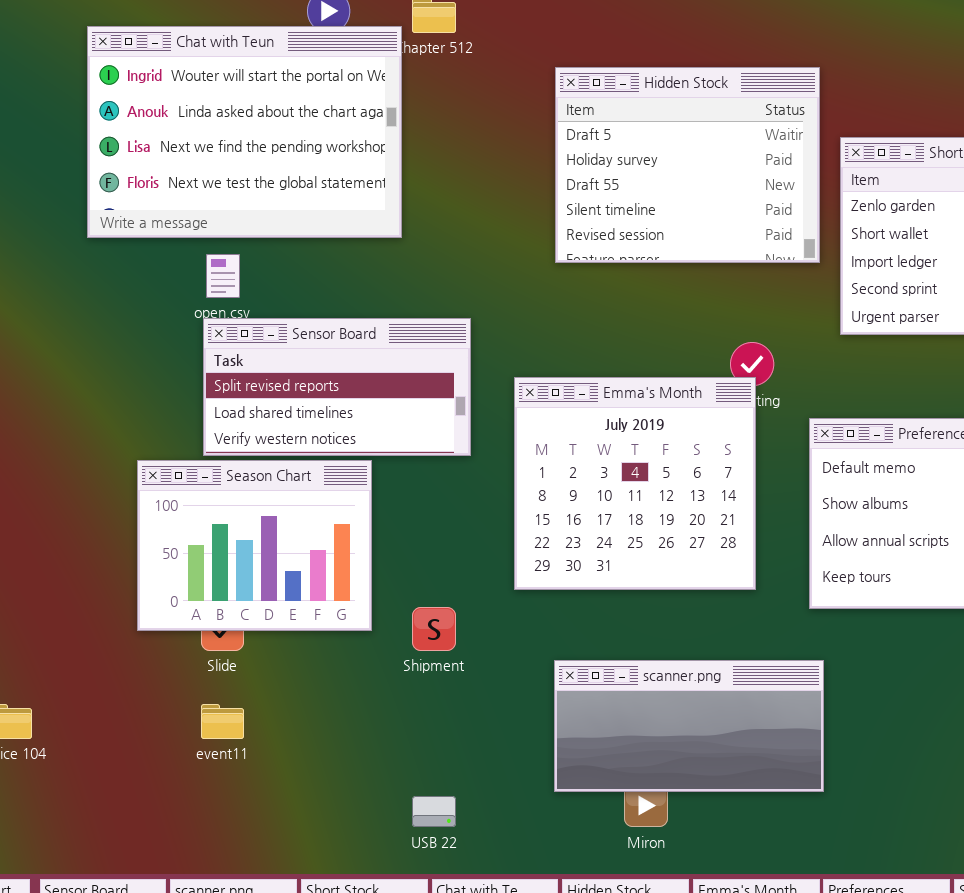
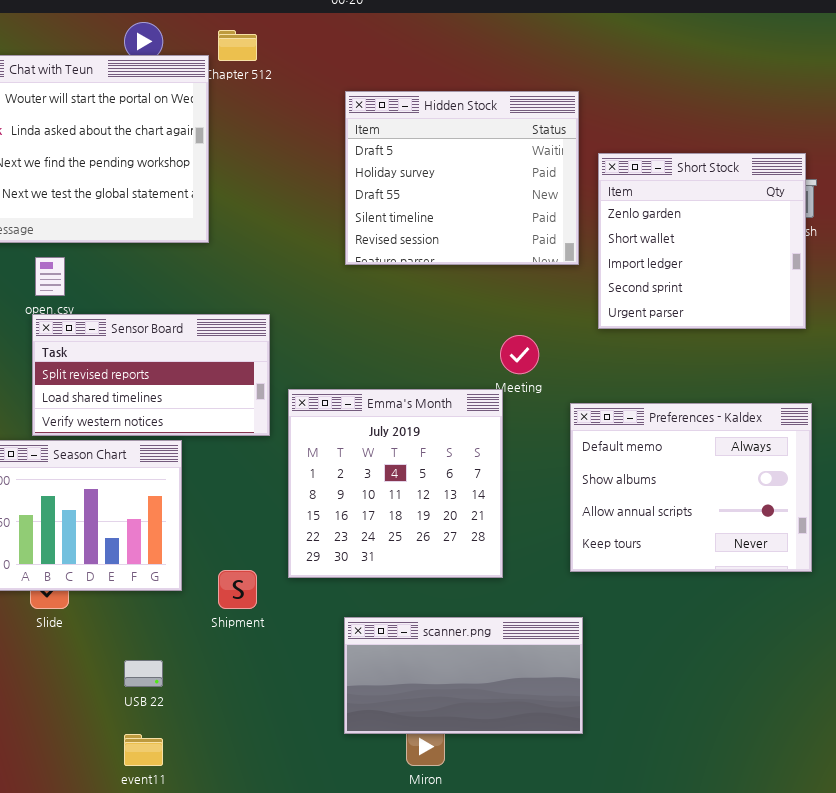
Emma's Month: [514,377,756,590] -> [288,389,503,578], moved
event11: [201,704,244,739] -> [124,734,163,766], moved
USB 22: [412,796,456,827] -> [124,660,163,687], moved

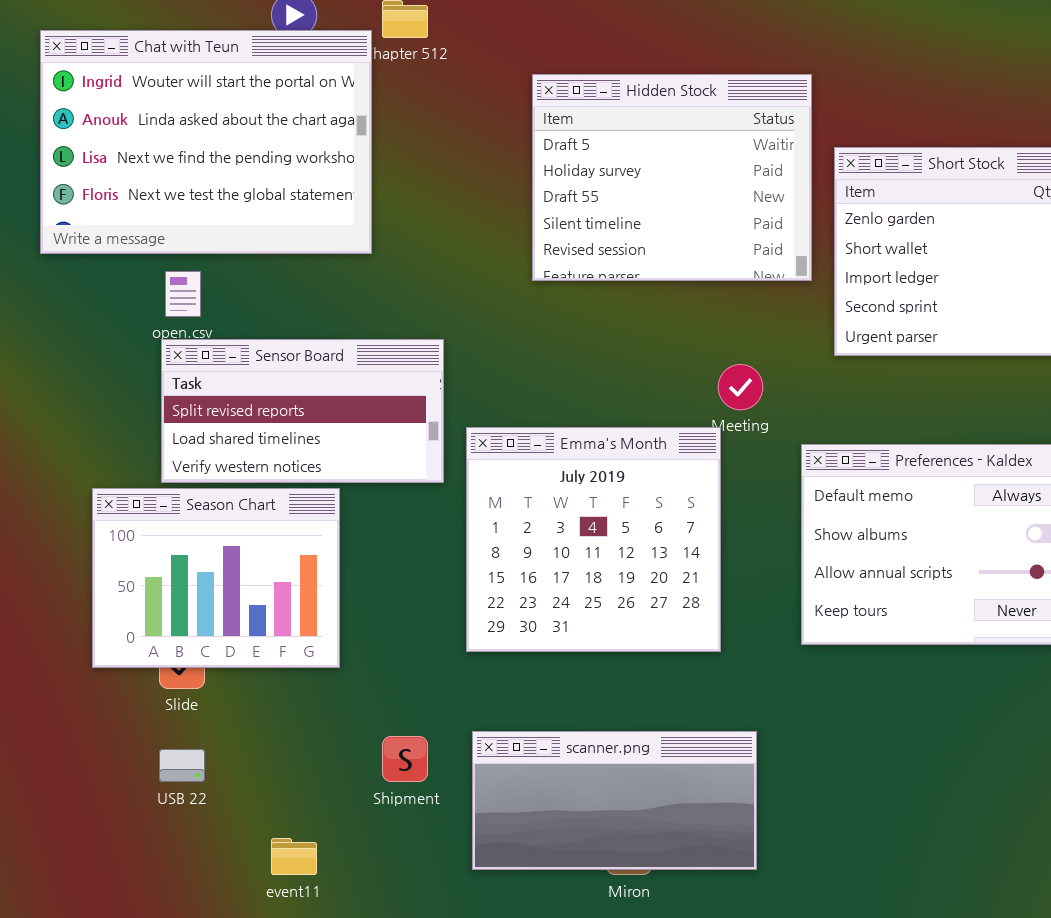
Shipment: [218,570,257,609] -> [382,736,428,782], moved
scanner.png: [344,617,583,734] -> [472,731,757,870], moved
USB 22: [124,660,163,687] -> [159,749,205,782], moved

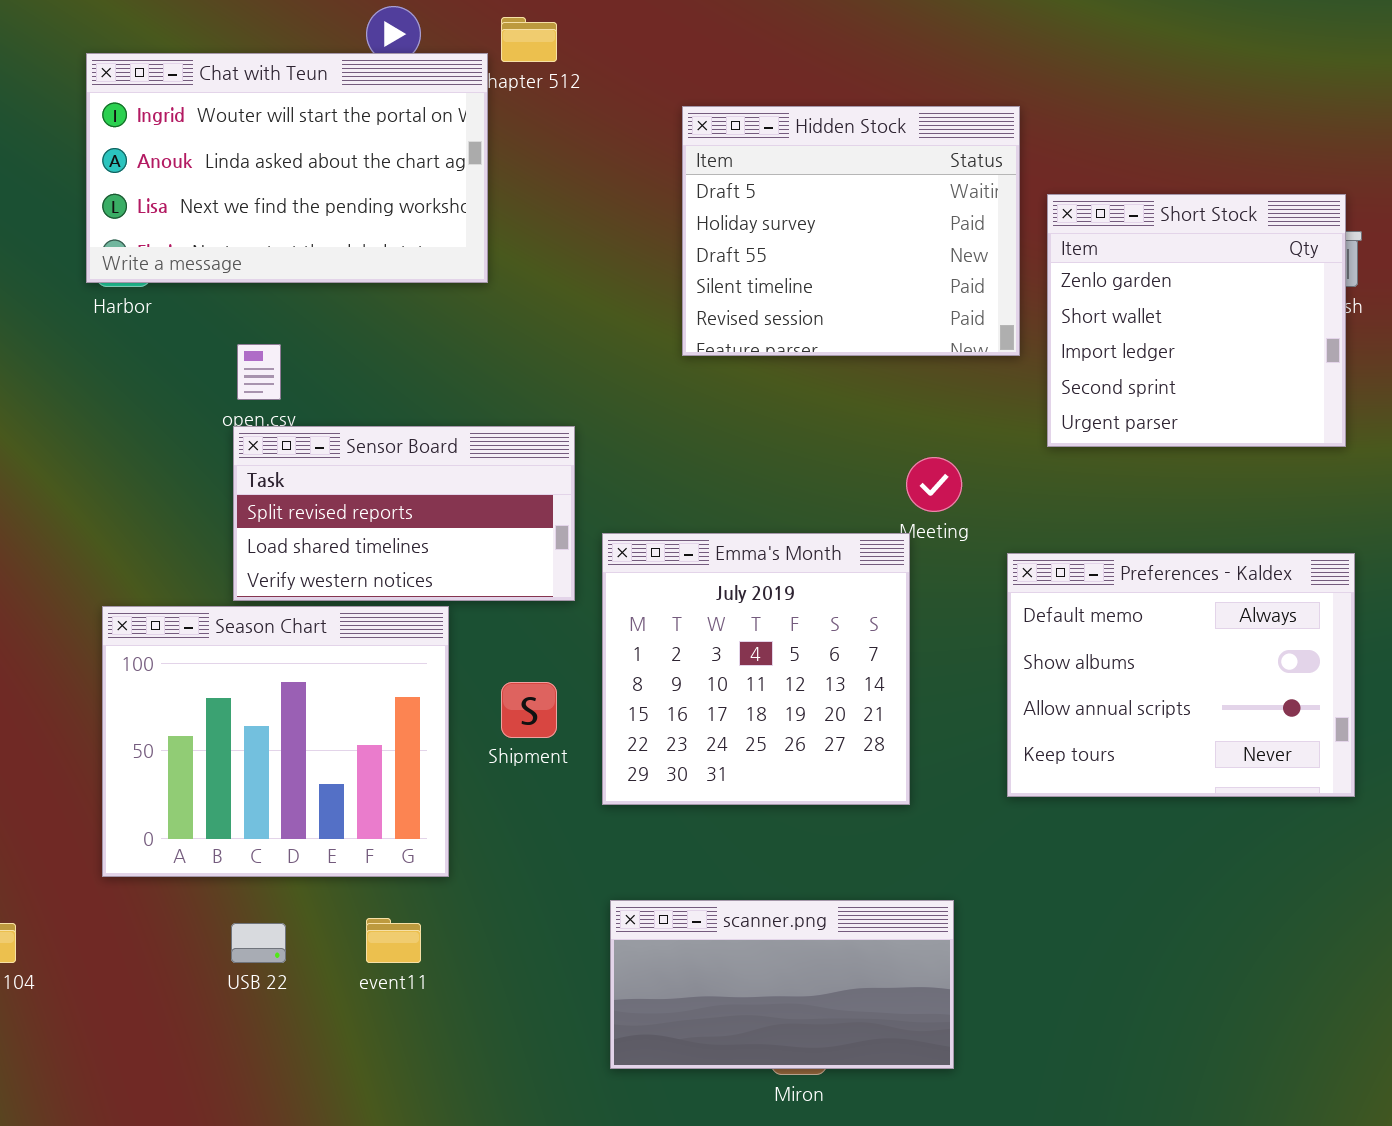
Chat with Teun: [40,30,372,254] -> [86,53,488,283], resized
Season Chart: [92,488,340,668] -> [102,606,449,877], resized
Shipment: [382,736,428,782] -> [501,682,557,738], moved
event11: [271,838,317,875] -> [366,918,421,963], moved

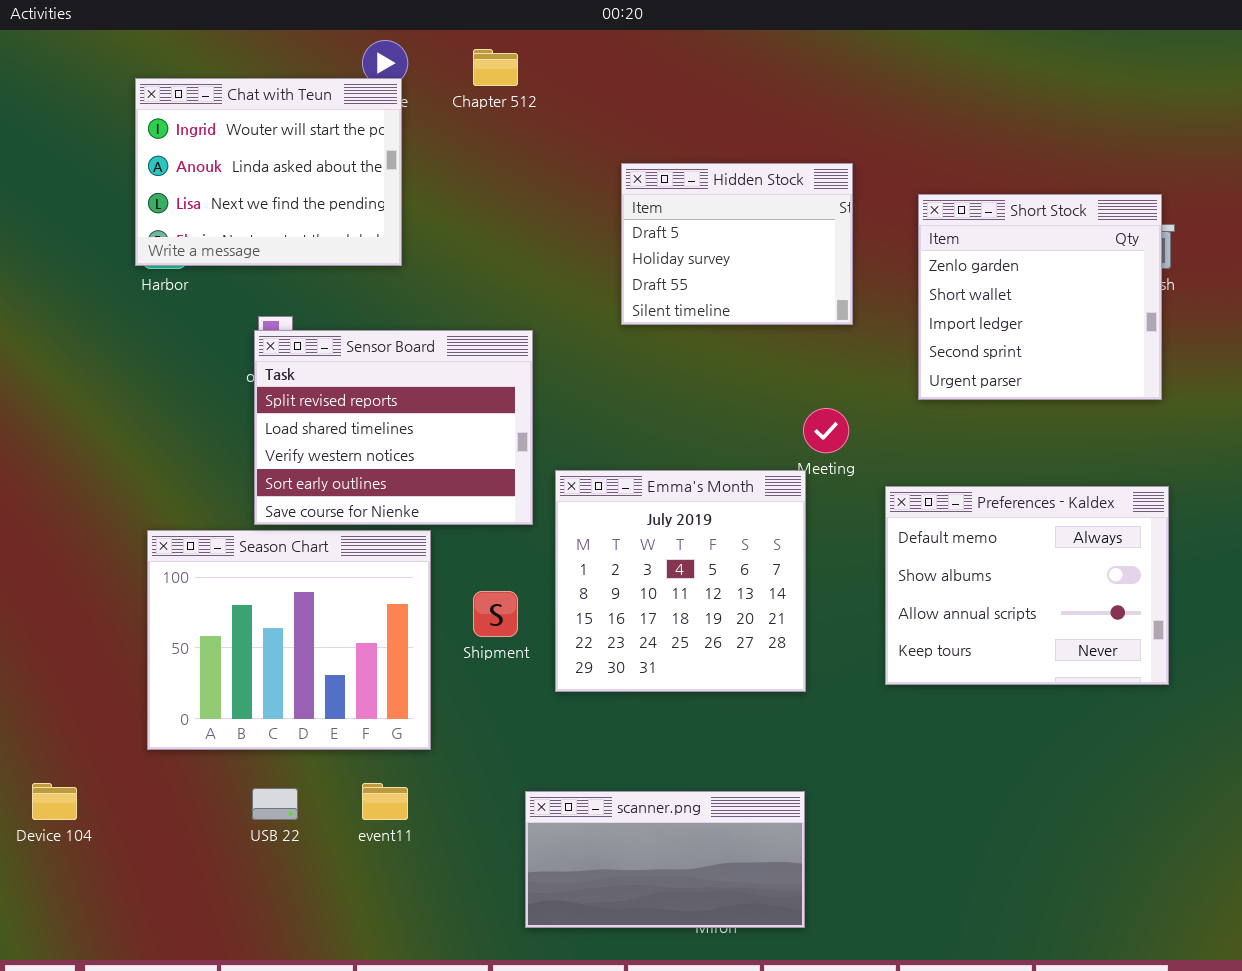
Chat with Teun: [86,53,488,283] -> [135,78,402,266], resized
Hidden Stock: [682,106,1020,356] -> [621,163,853,325], resized
Sensor Board: [233,426,575,601] -> [254,330,533,525], resized
scanner.png: [610,900,954,1069] -> [525,791,805,928], moved

